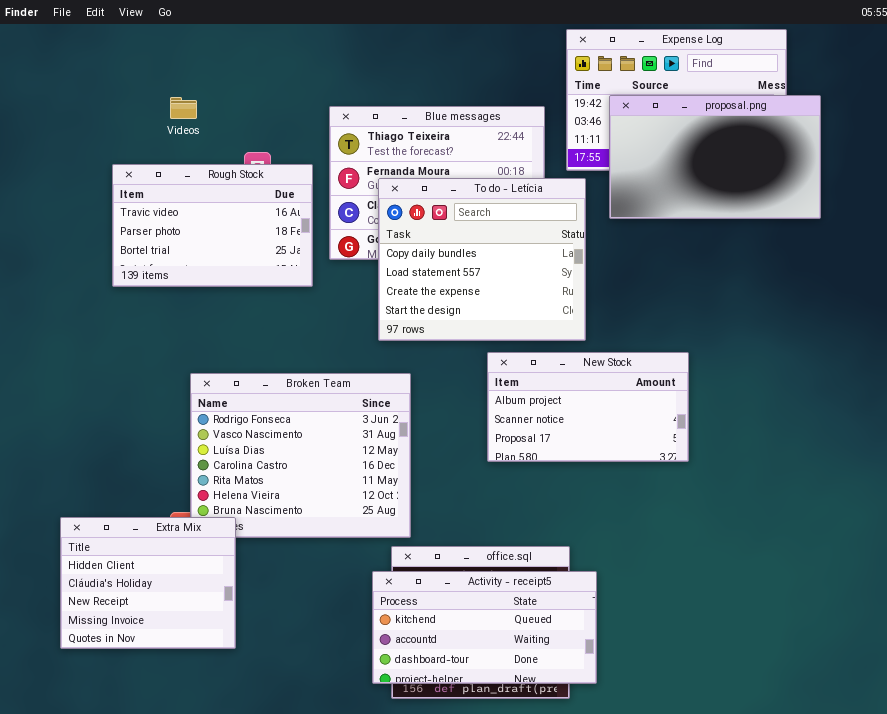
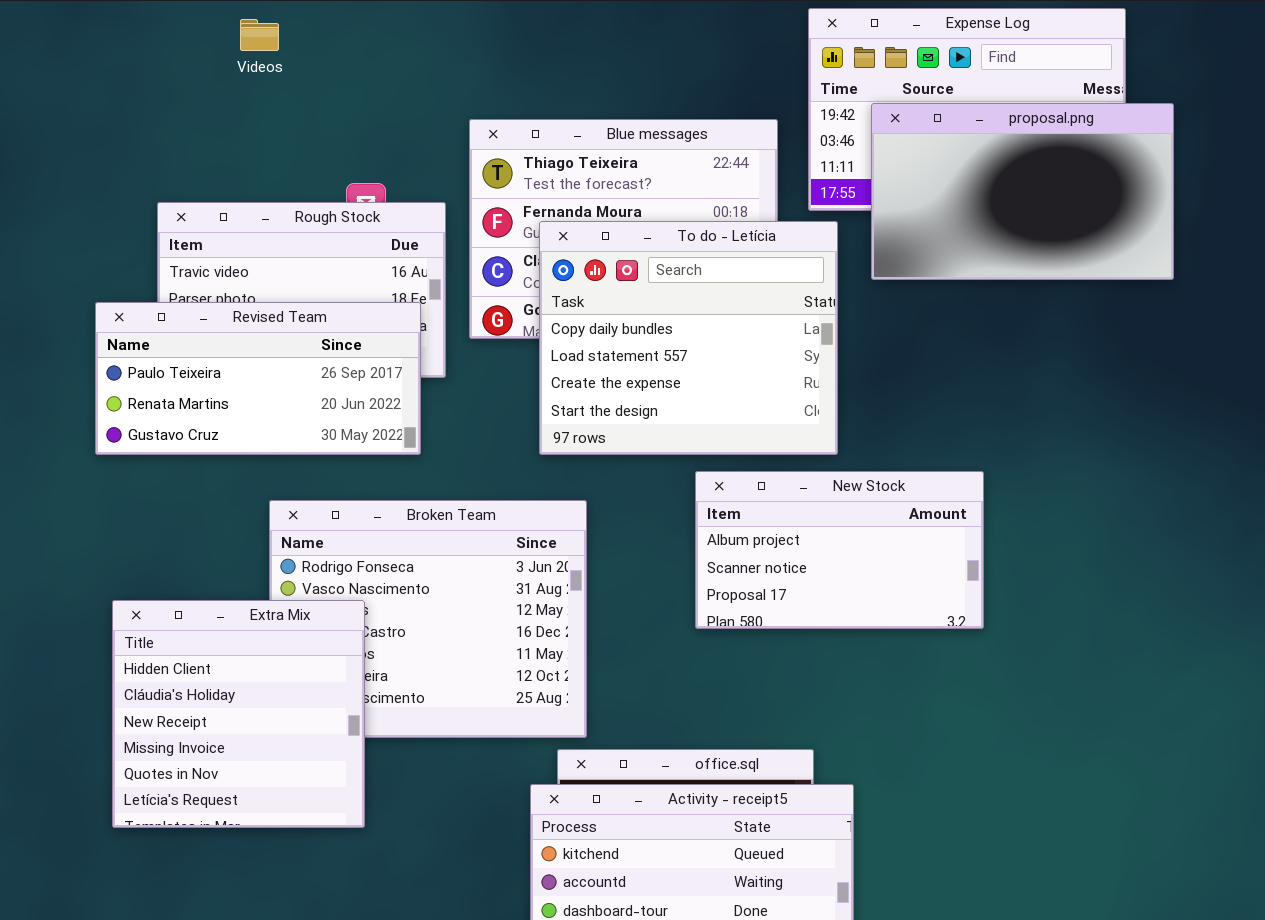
Videos: [170,97,197,119] -> [240,19,279,51], moved
Revised Team: none -> [95,302,421,455], opened
Extra Mix: [60,517,236,649] -> [112,600,365,828], moved, resized

